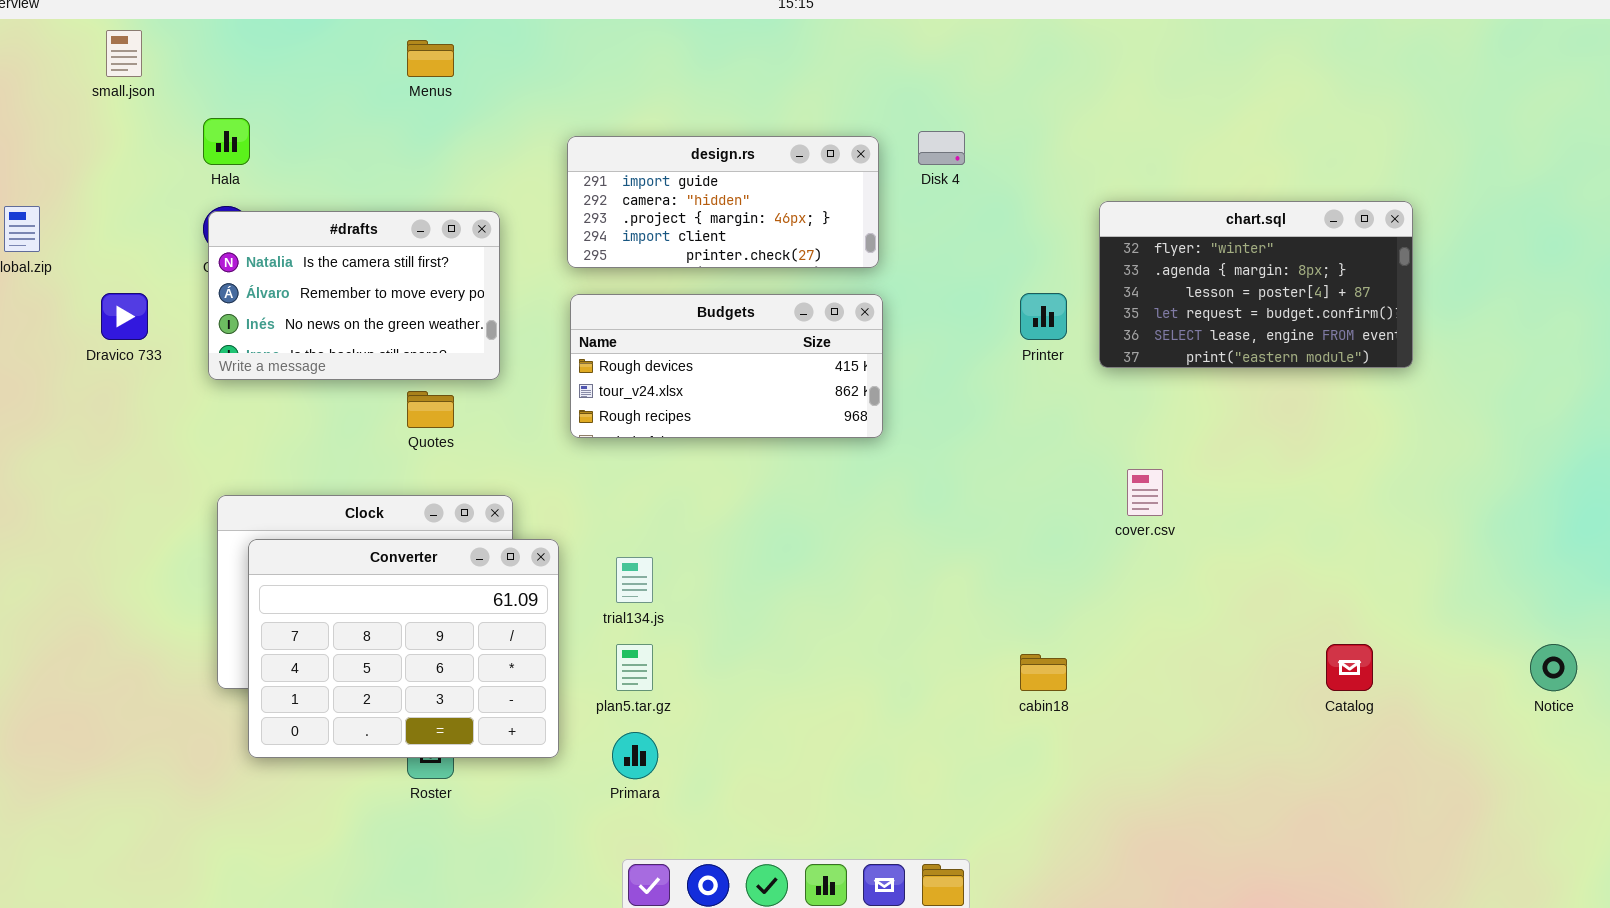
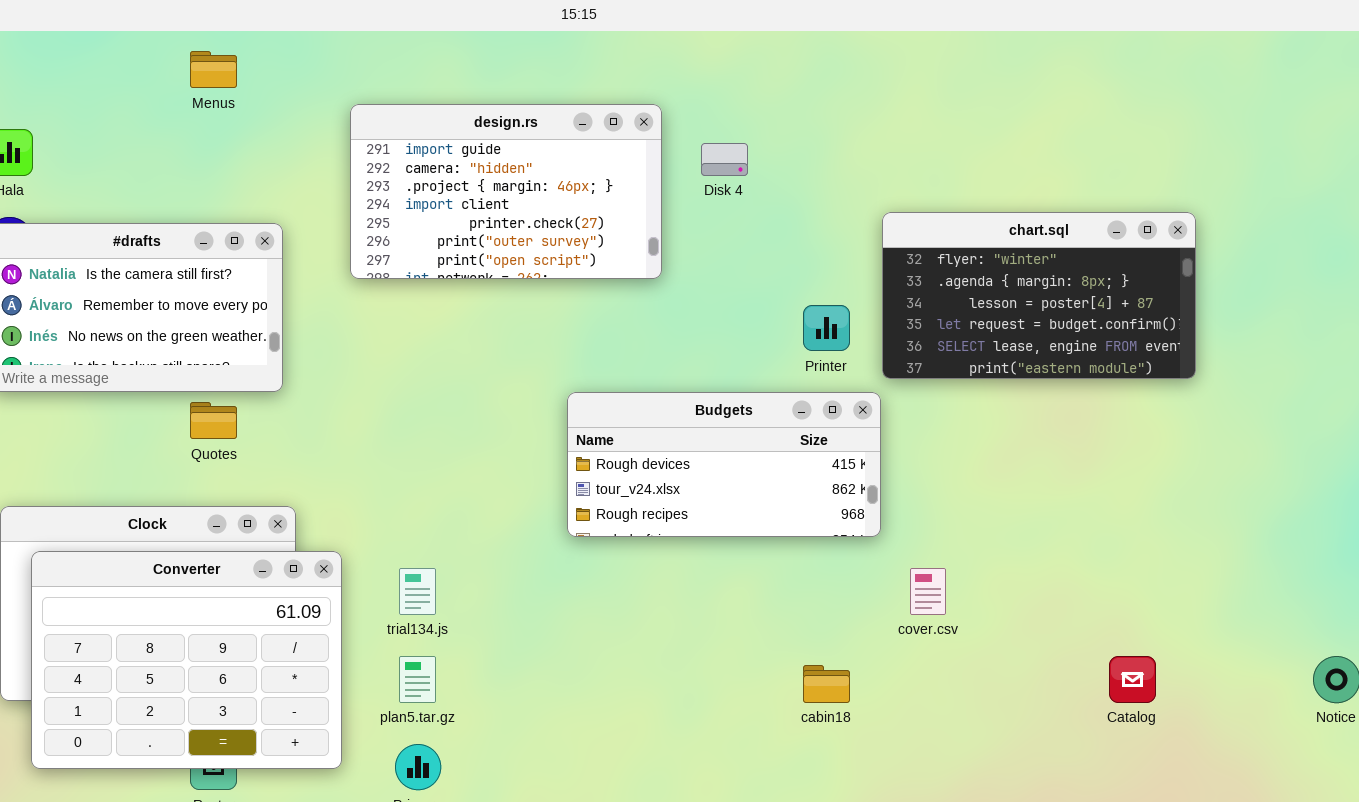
design.rs: [567,136,879,268] -> [350,104,662,279], resized
Budgets: [570,294,883,438] -> [567,392,881,537], moved
cover.csv: [1127,469,1163,516] -> [910,568,946,615], moved

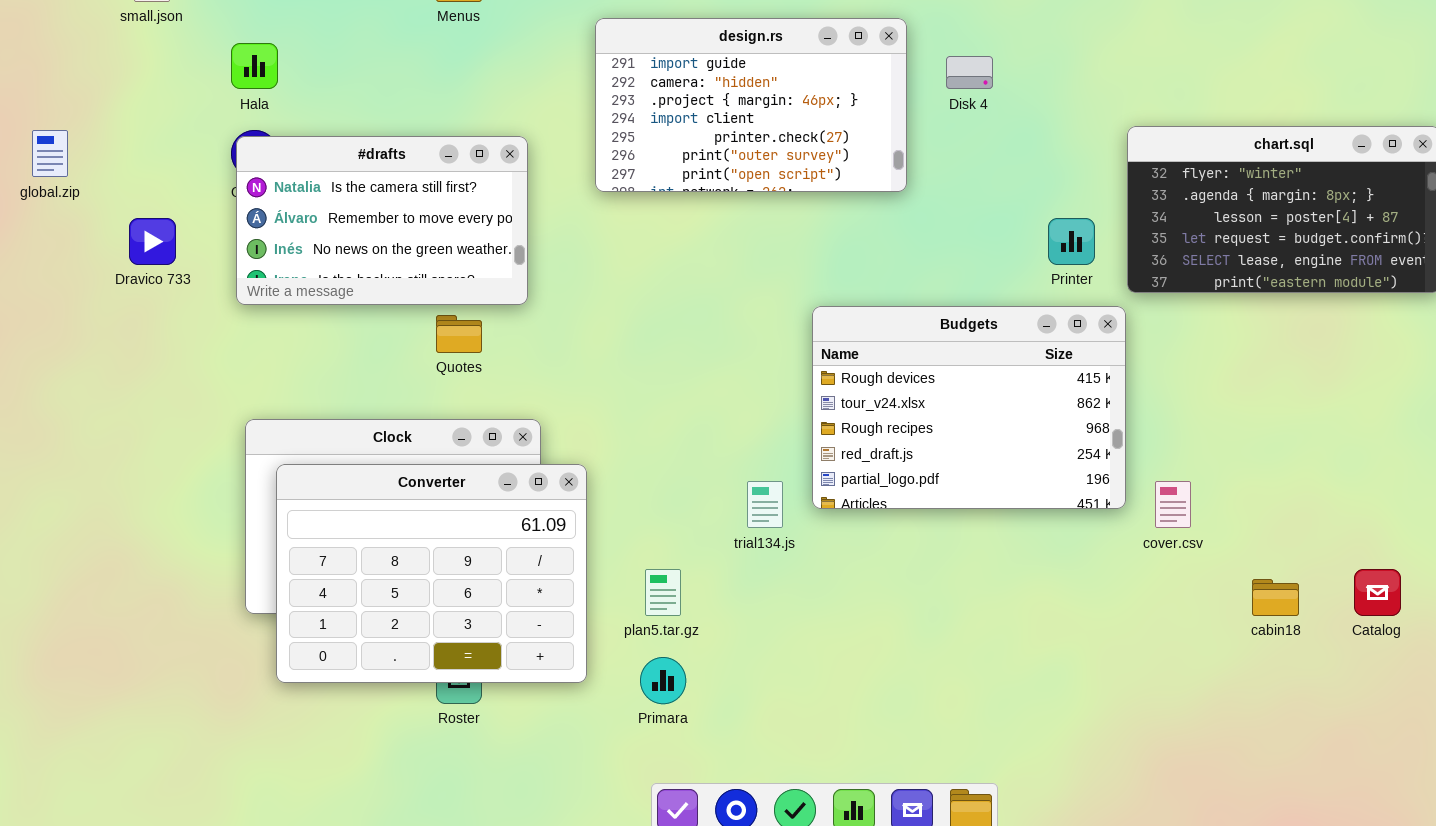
Budgets: [567,392,881,537] -> [812,306,1126,509], resized
trial134.js: [399,568,436,615] -> [747,481,783,528], moved
cabin18: [803,665,850,703] -> [1252,579,1299,616], moved

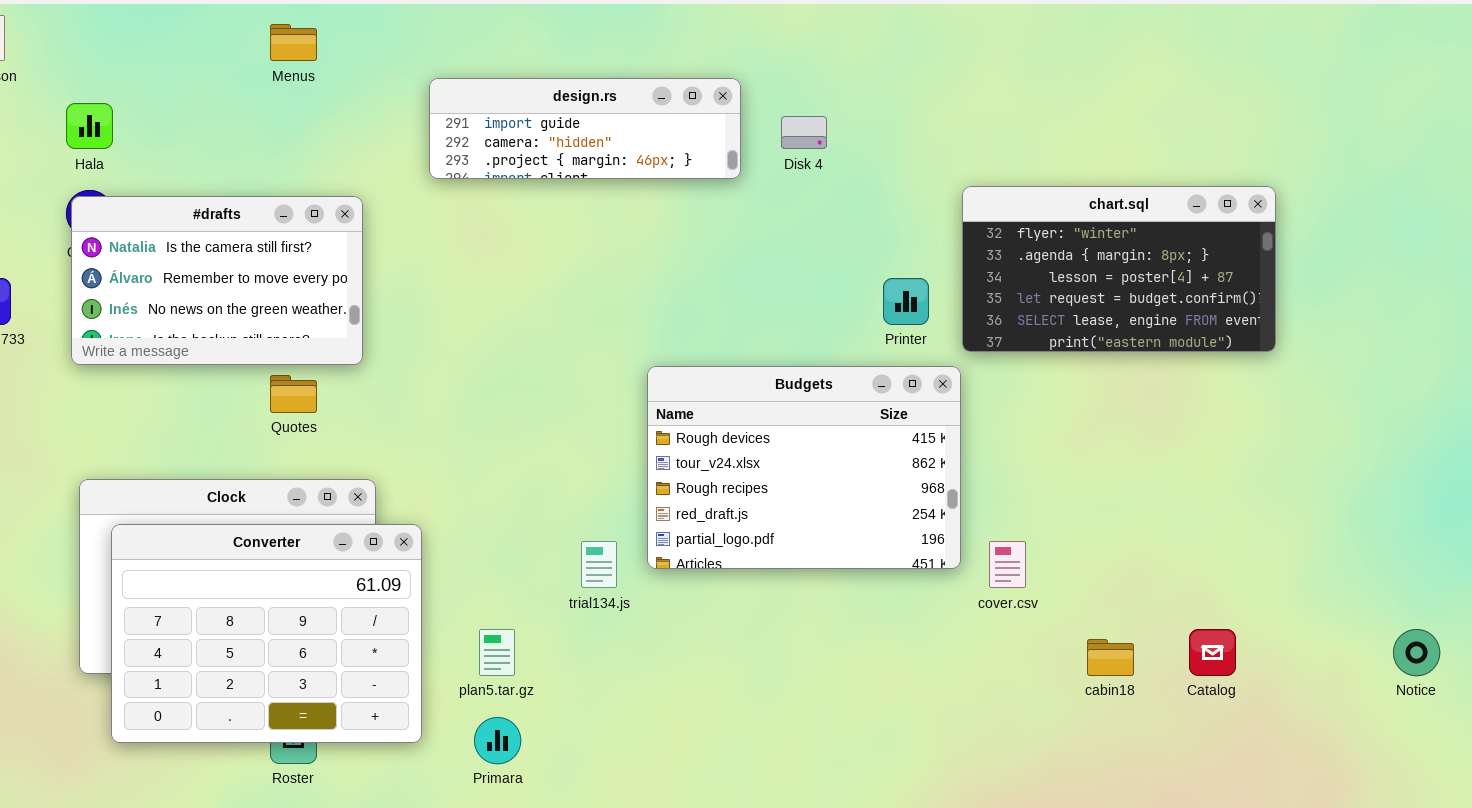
design.rs: [595,18,907,192] -> [429,78,741,179], resized

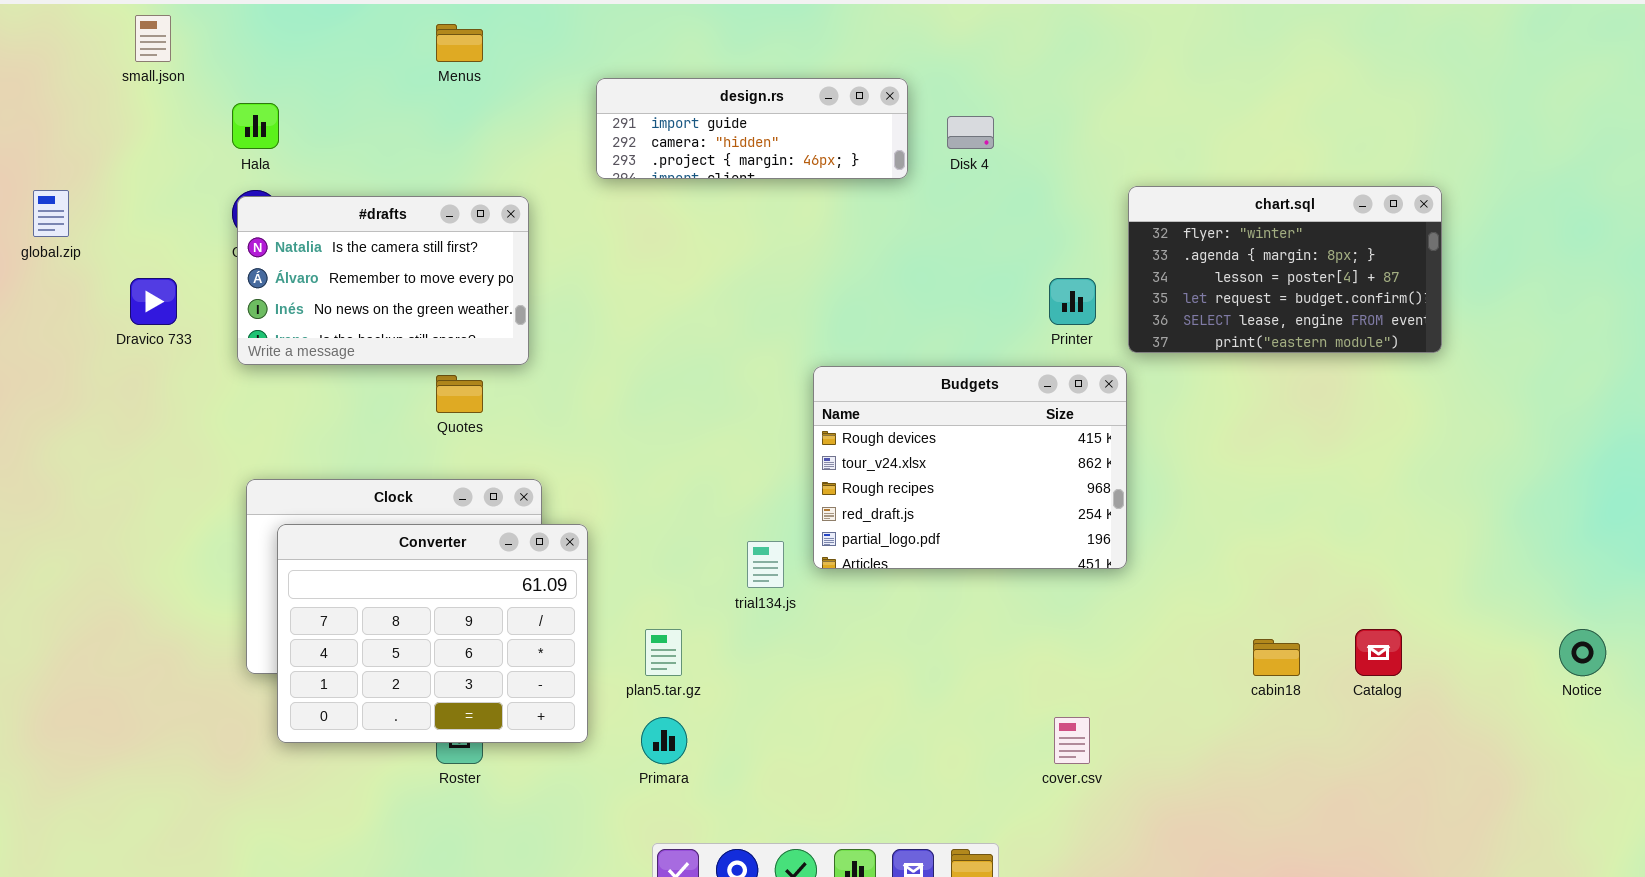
cover.csv: [989,541,1026,588] -> [1054,717,1090,764], moved

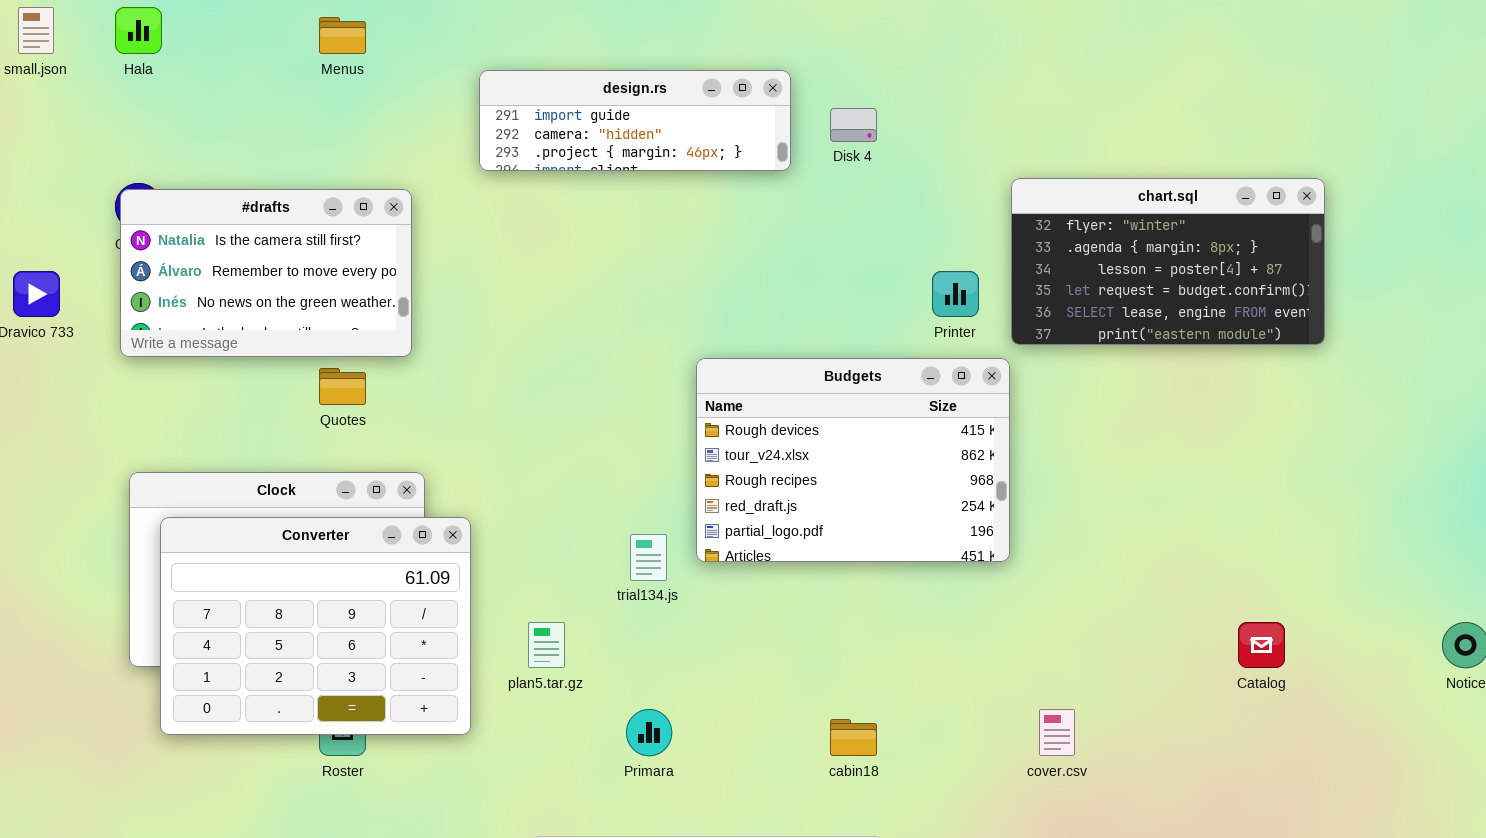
Hala: [232,103,279,149] -> [115,7,162,54], moved
cabin18: [1253,639,1300,676] -> [830,719,877,756], moved
Primara: [641,717,687,764] -> [626,709,672,756], moved
cover.csv: [1054,717,1090,764] -> [1039,709,1075,756], moved

